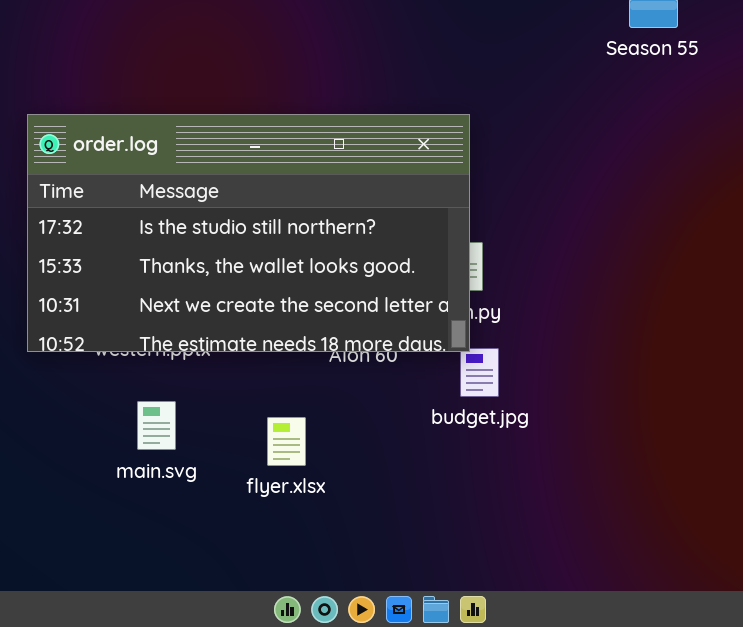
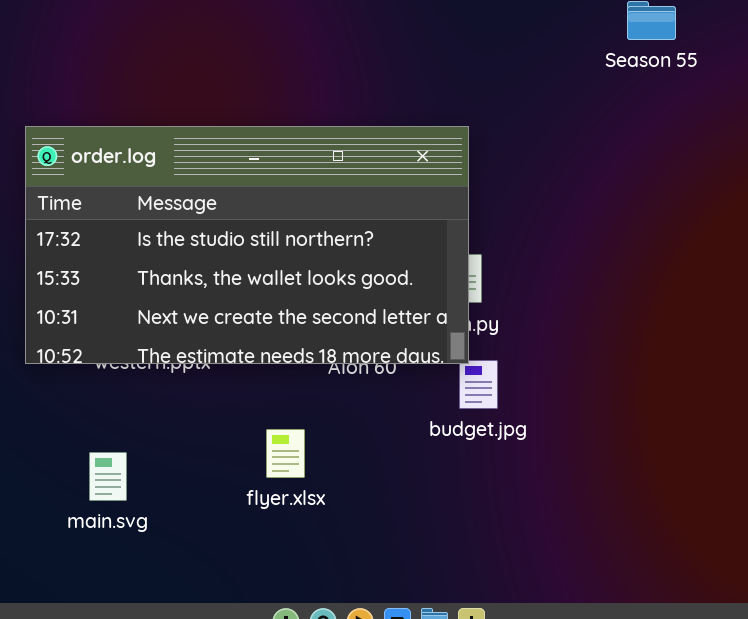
main.svg: [137,401,176,450] -> [89,452,127,501], moved

